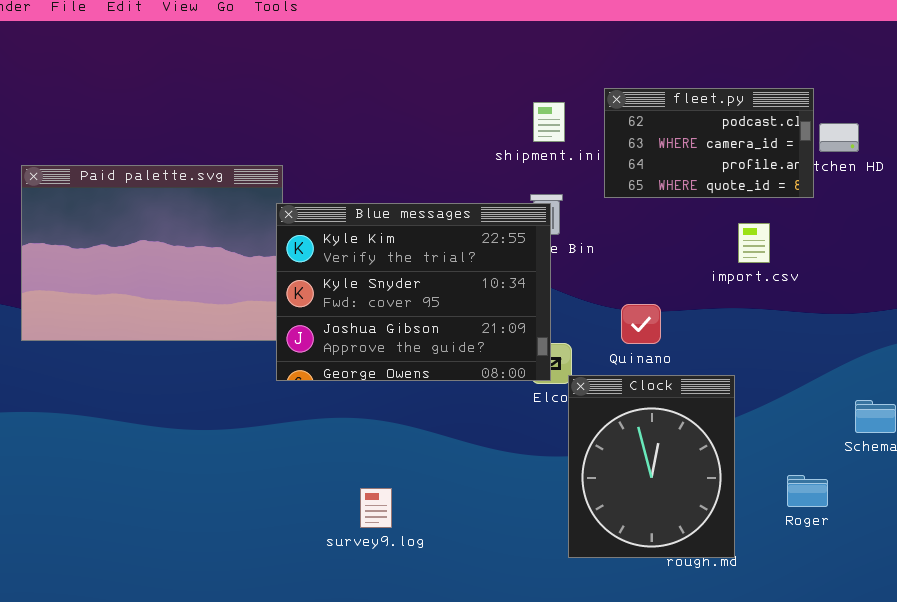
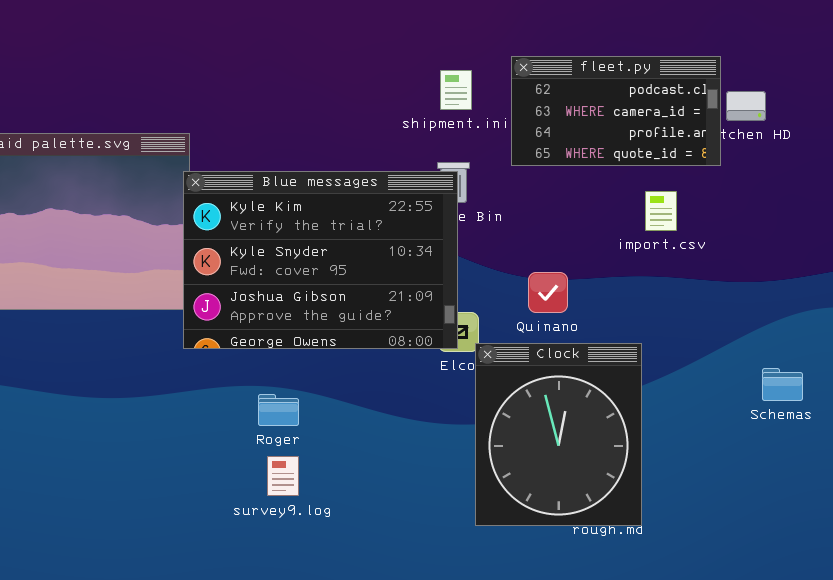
Roger: [787,475,828,507] -> [258,394,299,426], moved

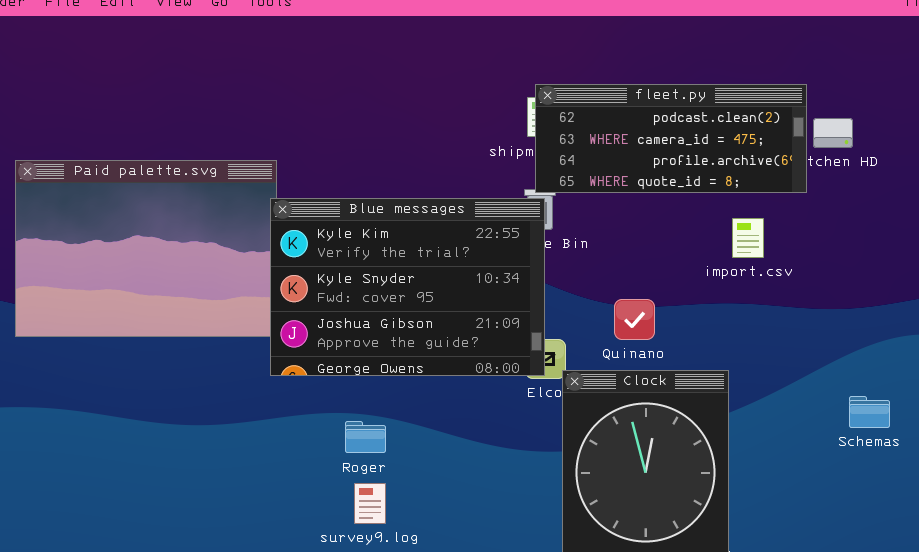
fleet.py: [511,56,721,166] -> [535,84,807,193], resized

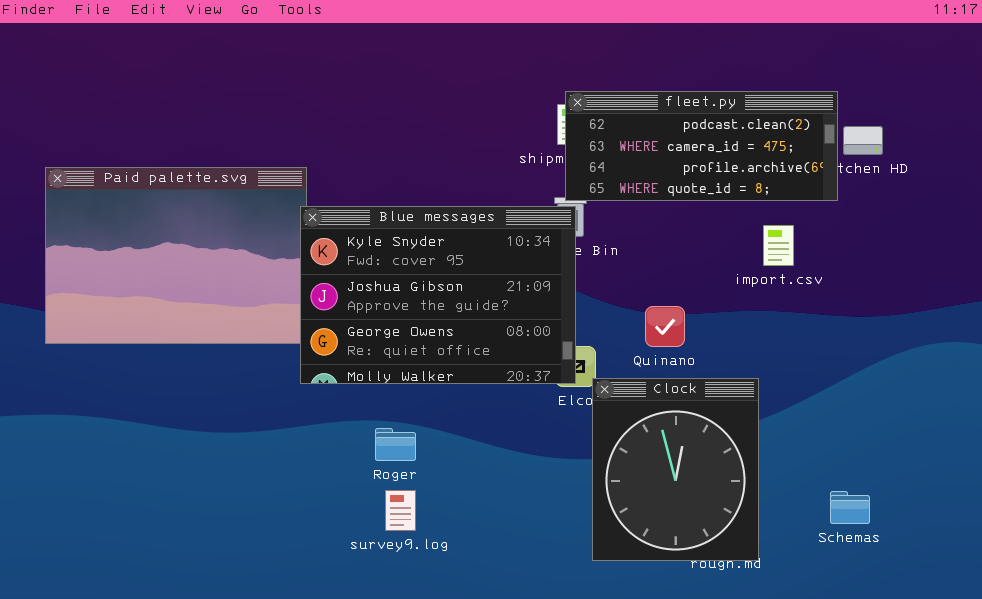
Blue messages: [270,198,545,376] -> [300,206,576,384], scrolled down 1 row
Schemas: [849,396,890,428] -> [830,491,870,524], moved

